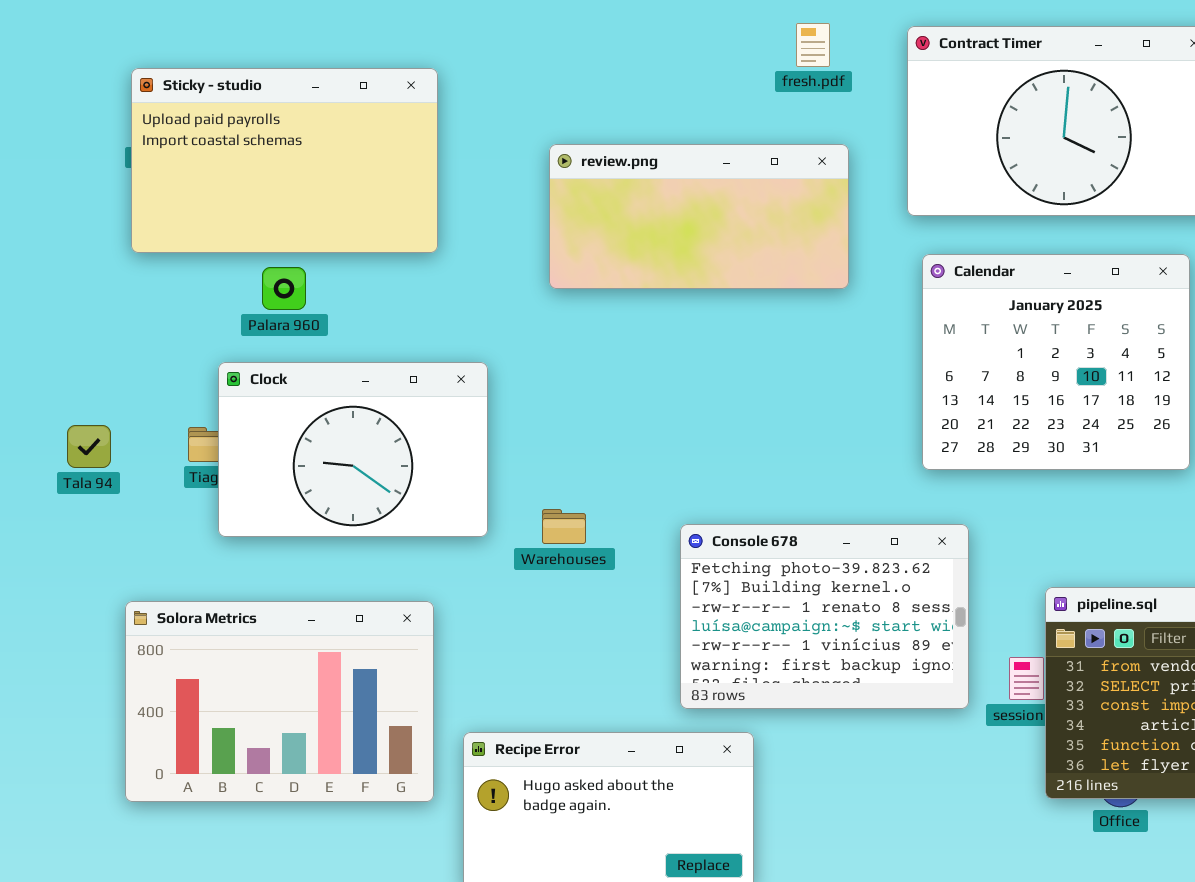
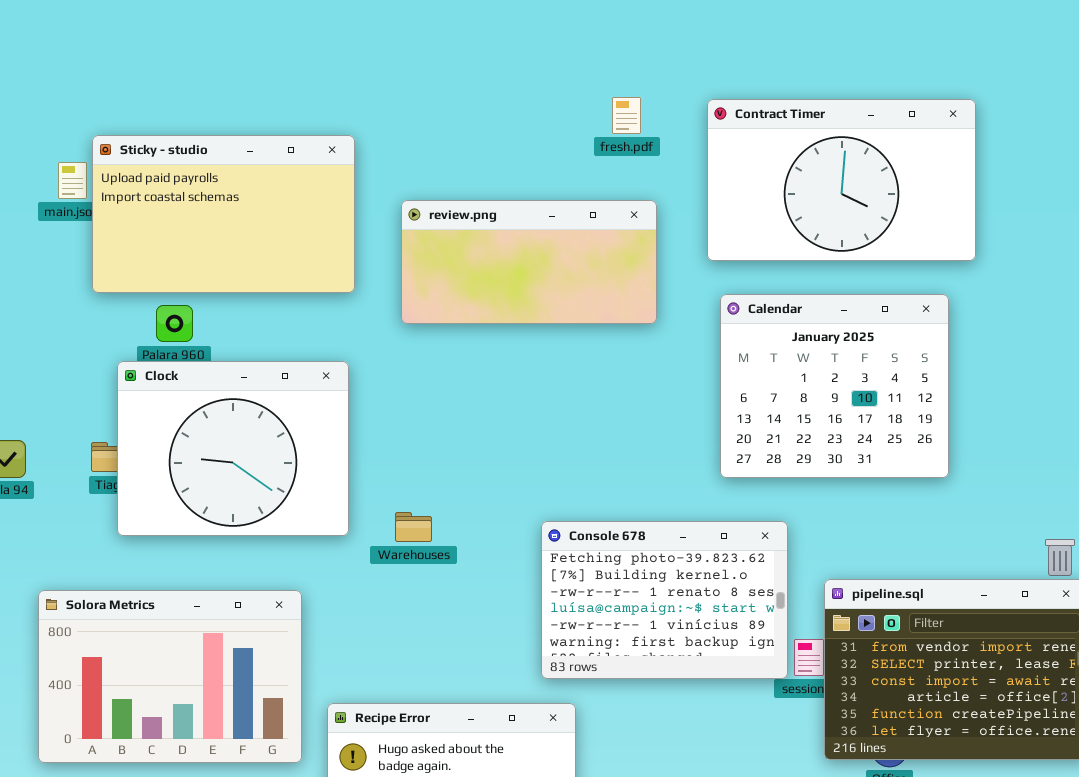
Sticky - studio: [131,68,438,253] -> [92,135,355,293], moved
Clock: [218,362,488,537] -> [117,361,349,536], resized
Console 678: [680,524,969,709] -> [541,521,788,679], moved

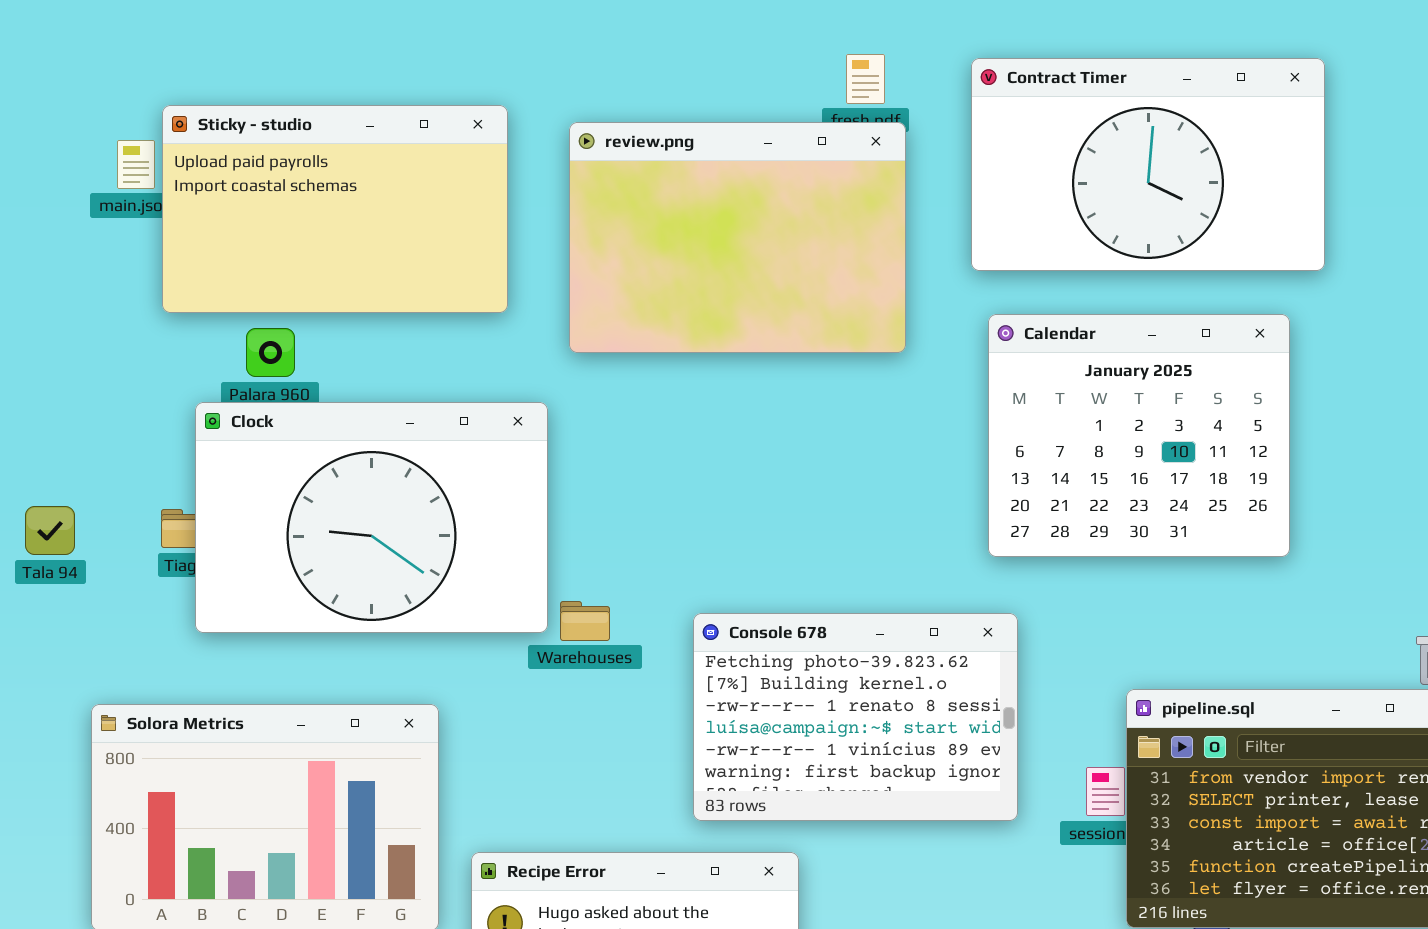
review.png: [401,200,657,324] -> [569,122,906,353], resized
Clock: [117,361,349,536] -> [195,402,548,633], resized
Console 678: [541,521,788,679] -> [693,613,1018,821], moved

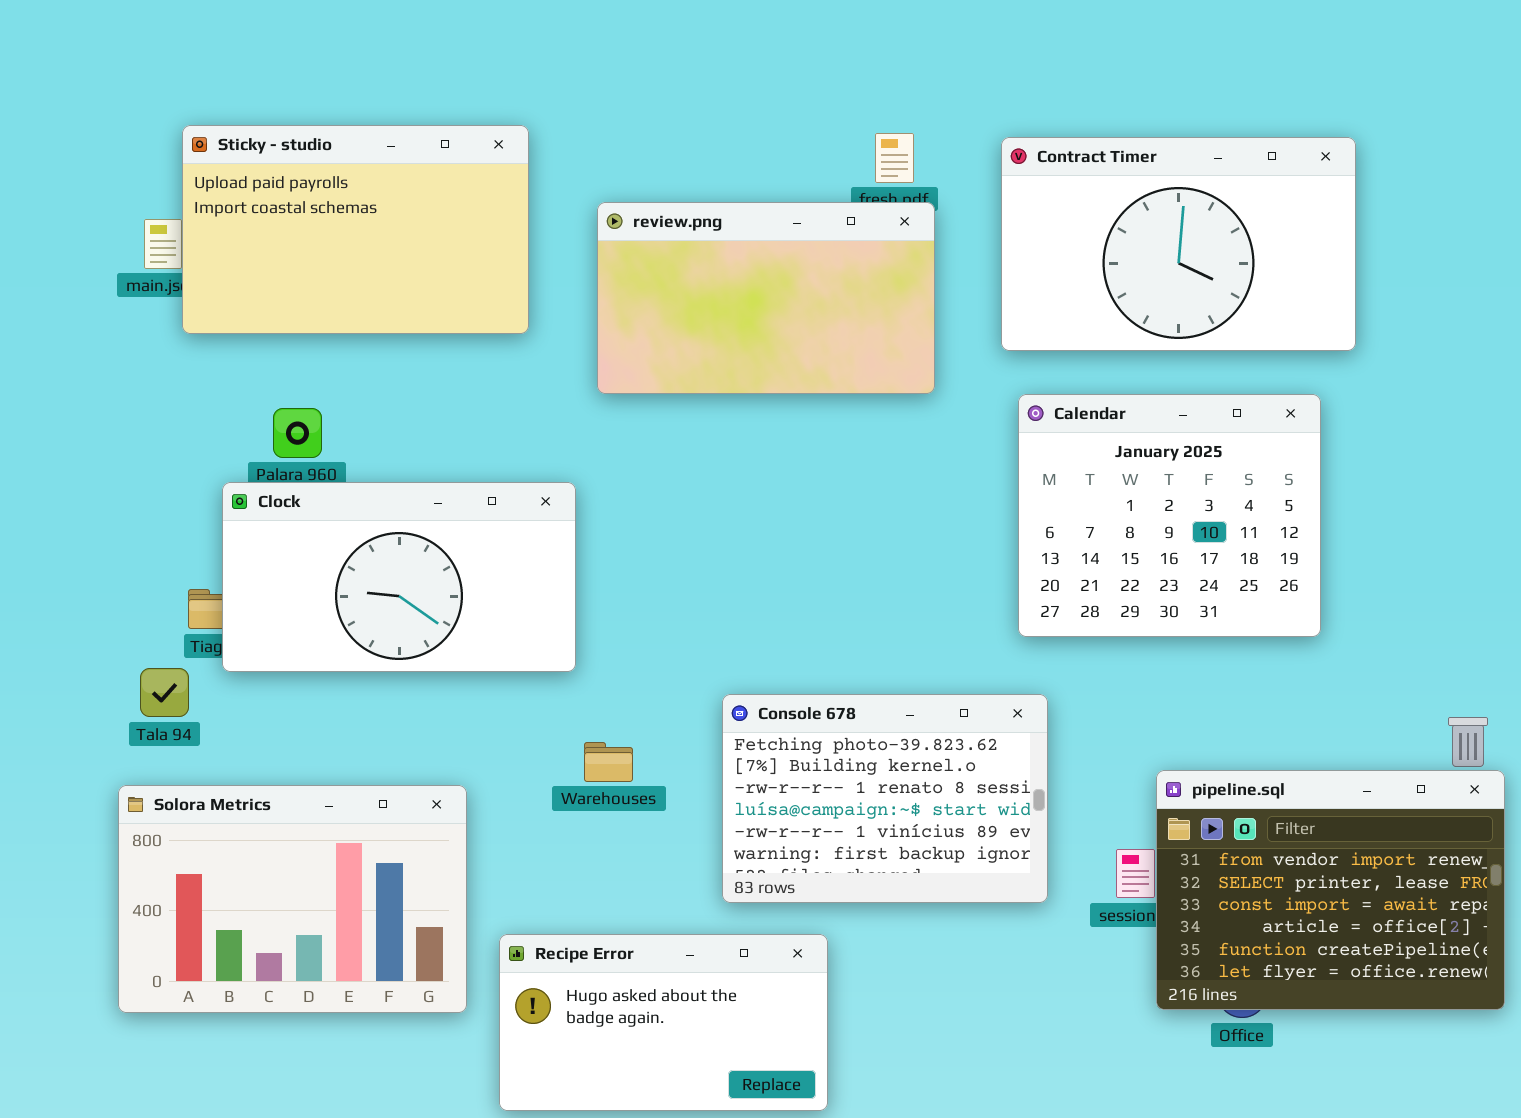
Sticky - studio: [162,105,508,313] -> [182,125,529,334], moved
review.png: [569,122,906,353] -> [597,202,935,394], resized
Clock: [195,402,548,633] -> [222,482,576,672], resized
Tala 94: [25,506,75,555] -> [140,668,189,717], moved
Warehouses: [560,601,610,641] -> [584,742,633,782], moved

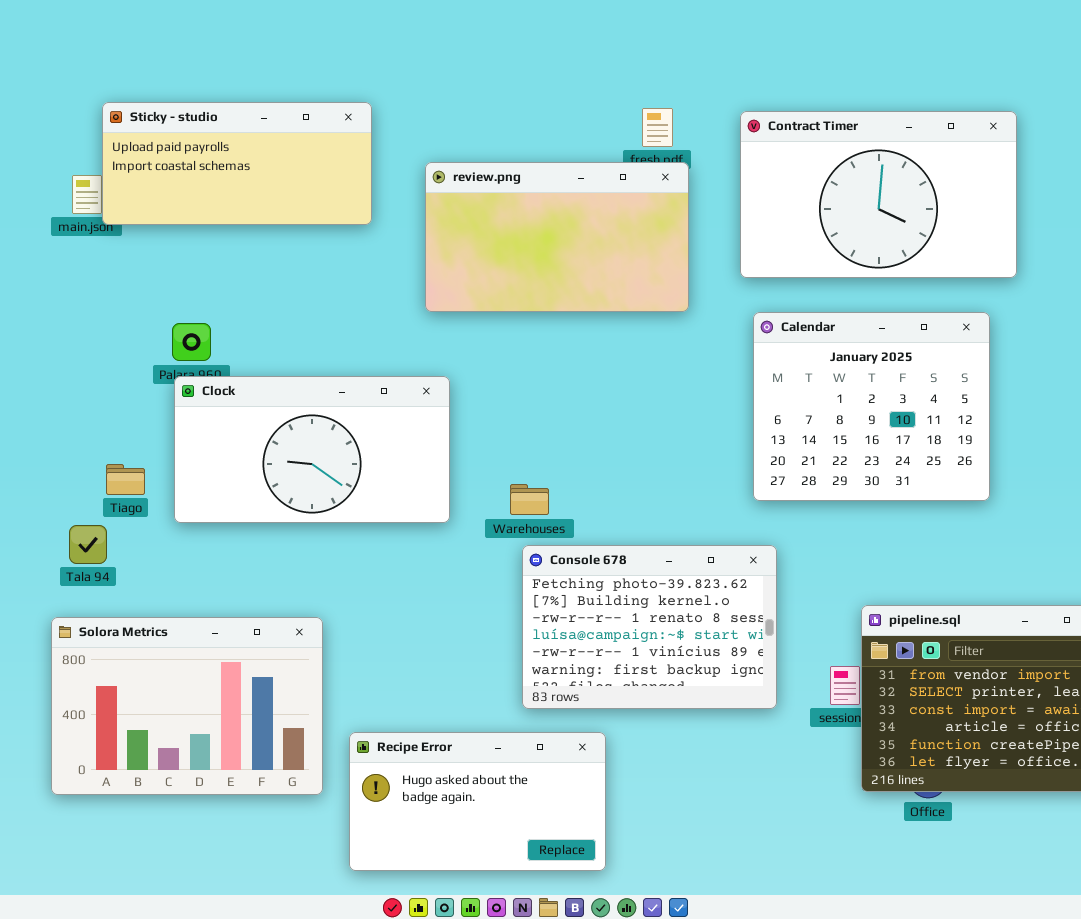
Sticky - studio: [182,125,529,334] -> [102,102,372,225], resized
Clock: [222,482,576,672] -> [174,376,450,523], moved
Warehouses: [584,742,633,782] -> [510,484,549,515], moved

